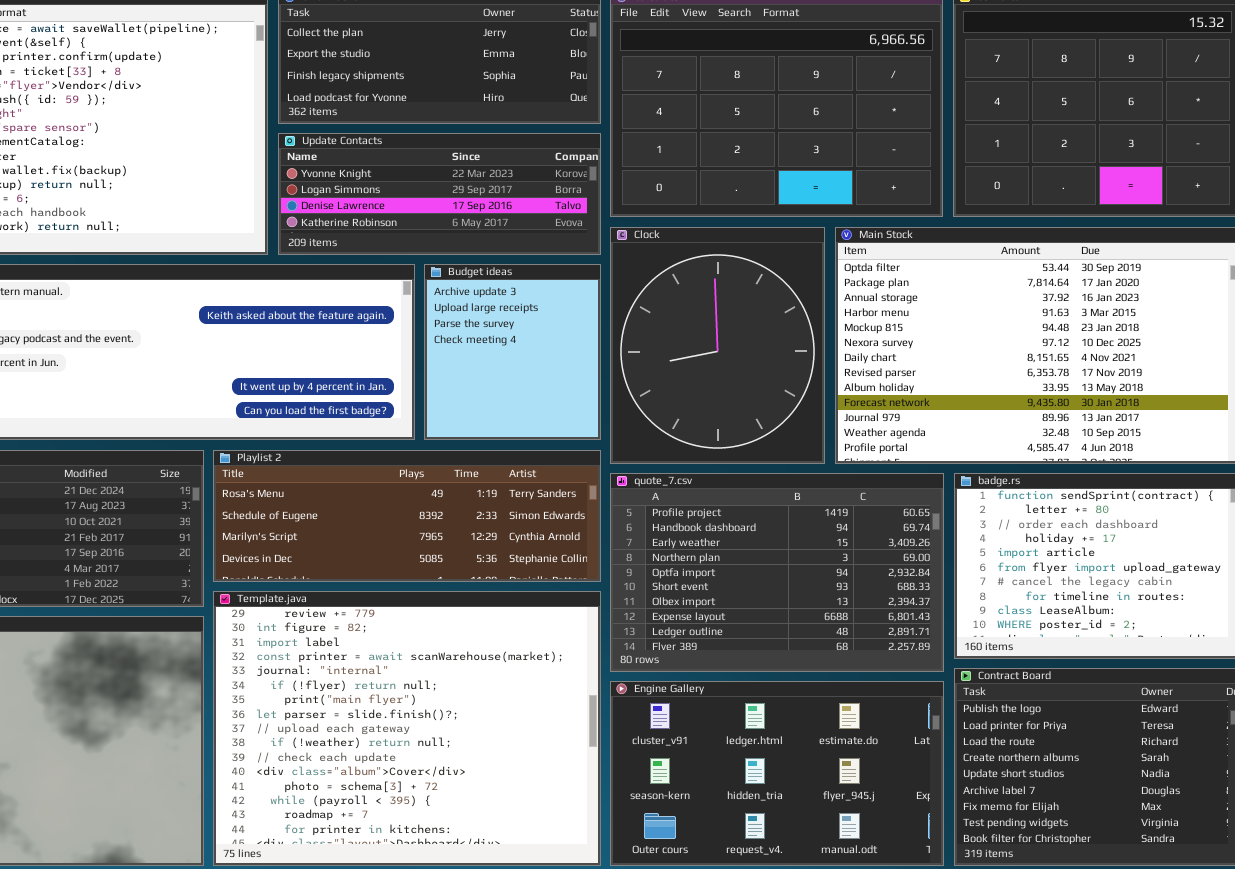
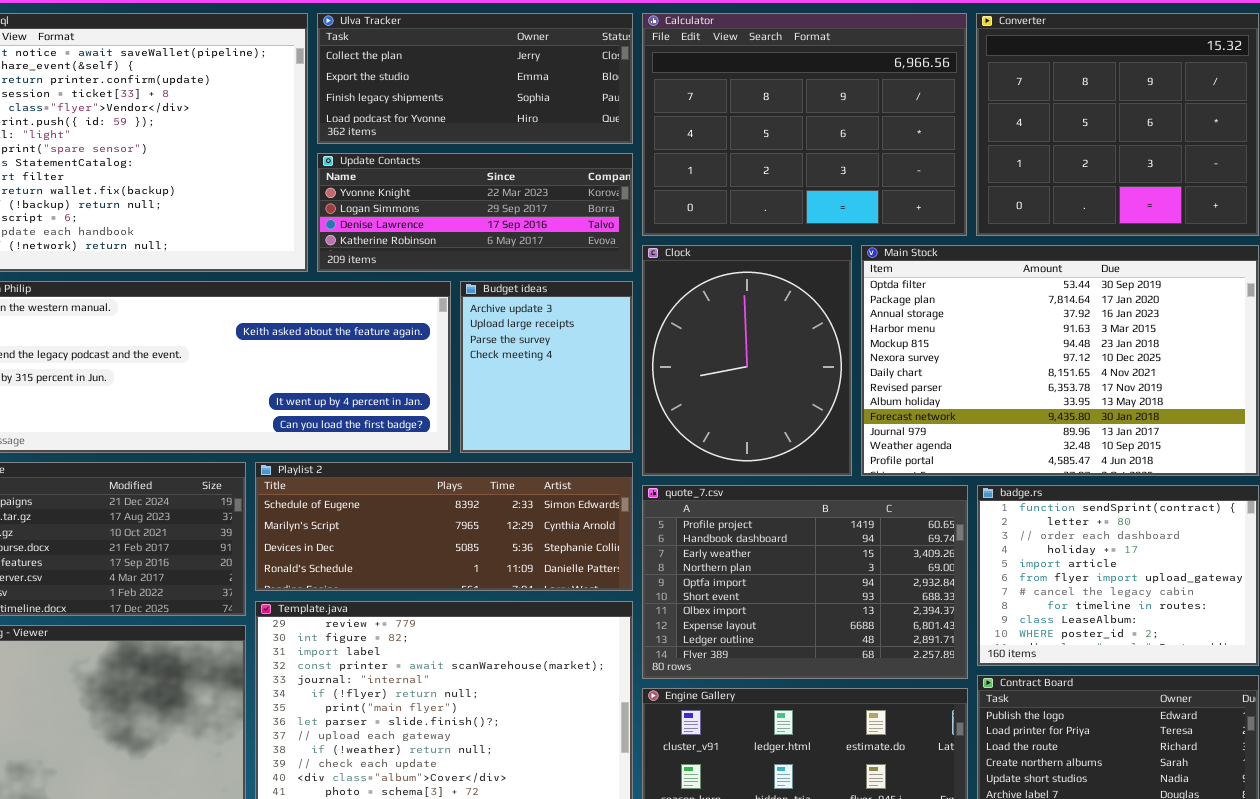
Playlist 2: [213,450,601,582] -> [255,462,633,591], scrolled down 1 row

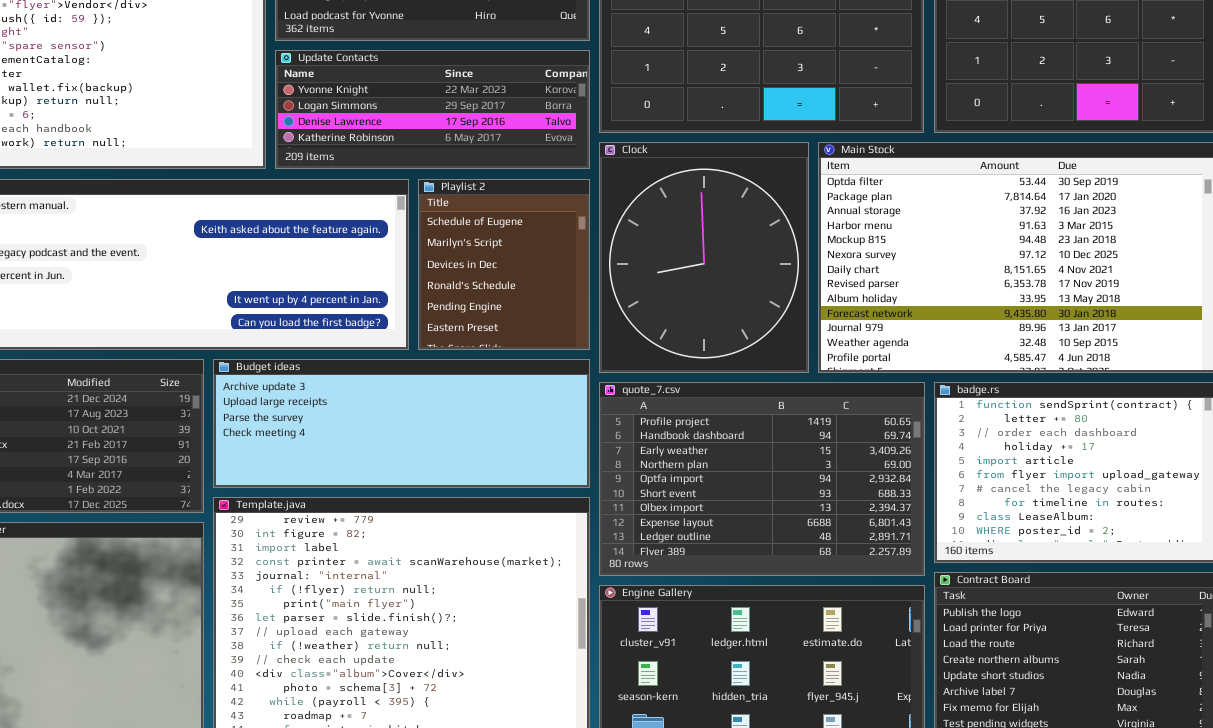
Budget ideas: [460,281,633,453] -> [213,359,590,488], moved, resized
Playlist 2: [255,462,633,591] -> [418,179,590,350], moved, resized

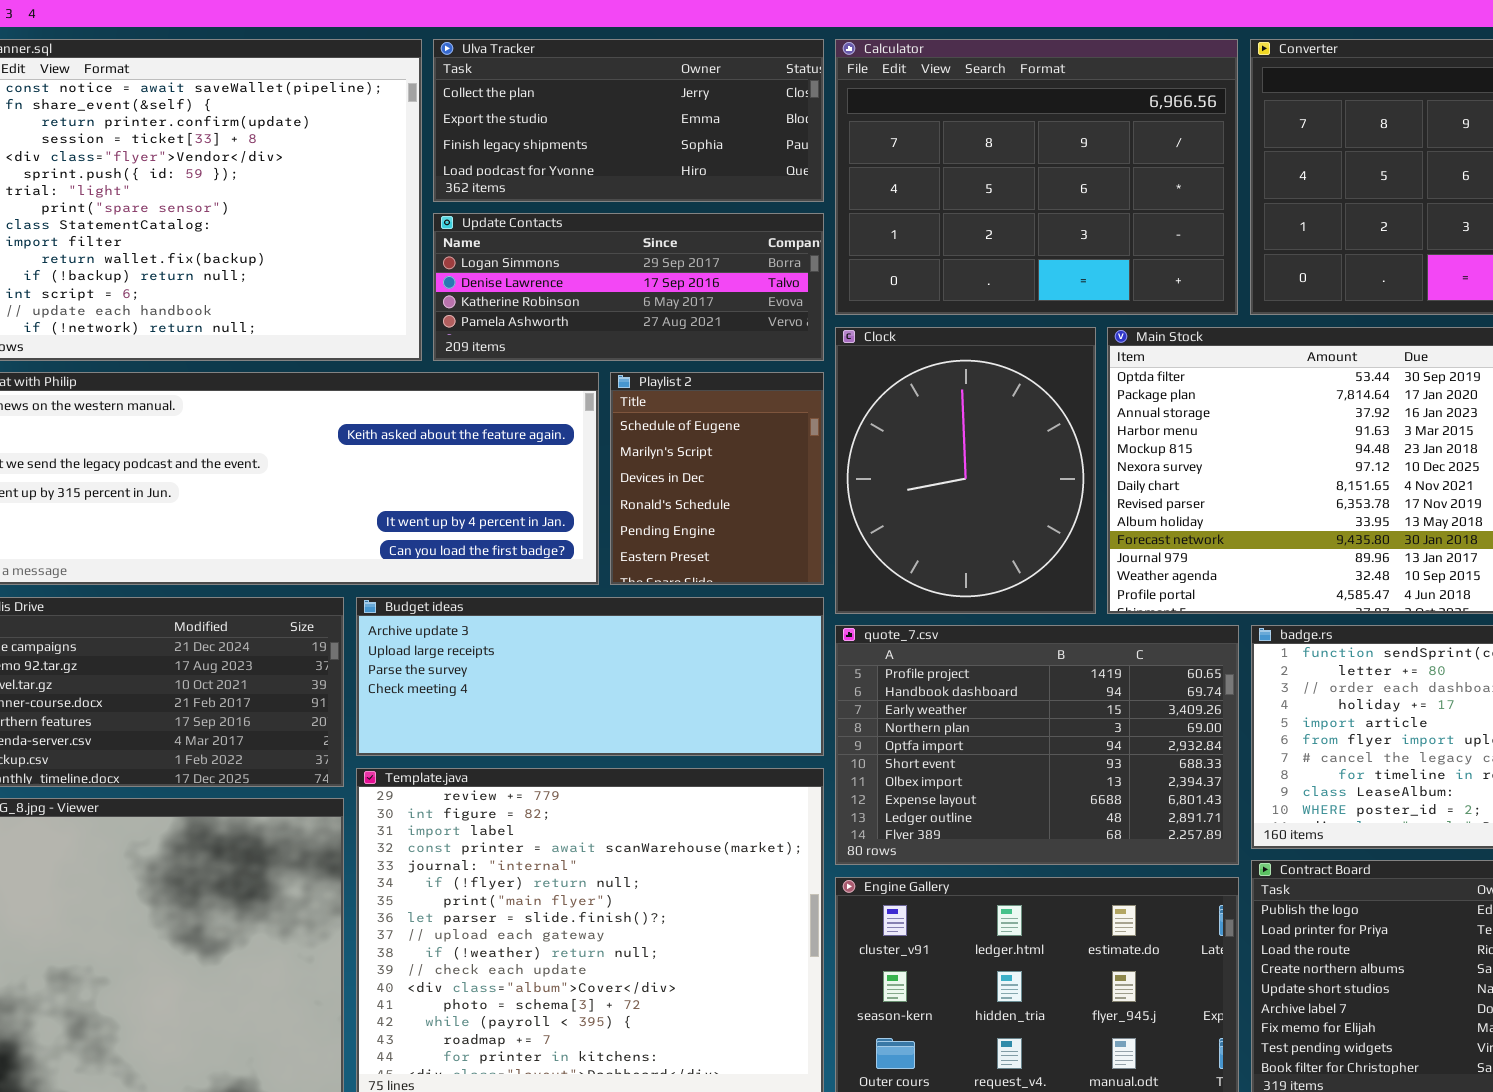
Update Contacts: [275,50,590,169] -> [433,213,824,361], scrolled down 1 row

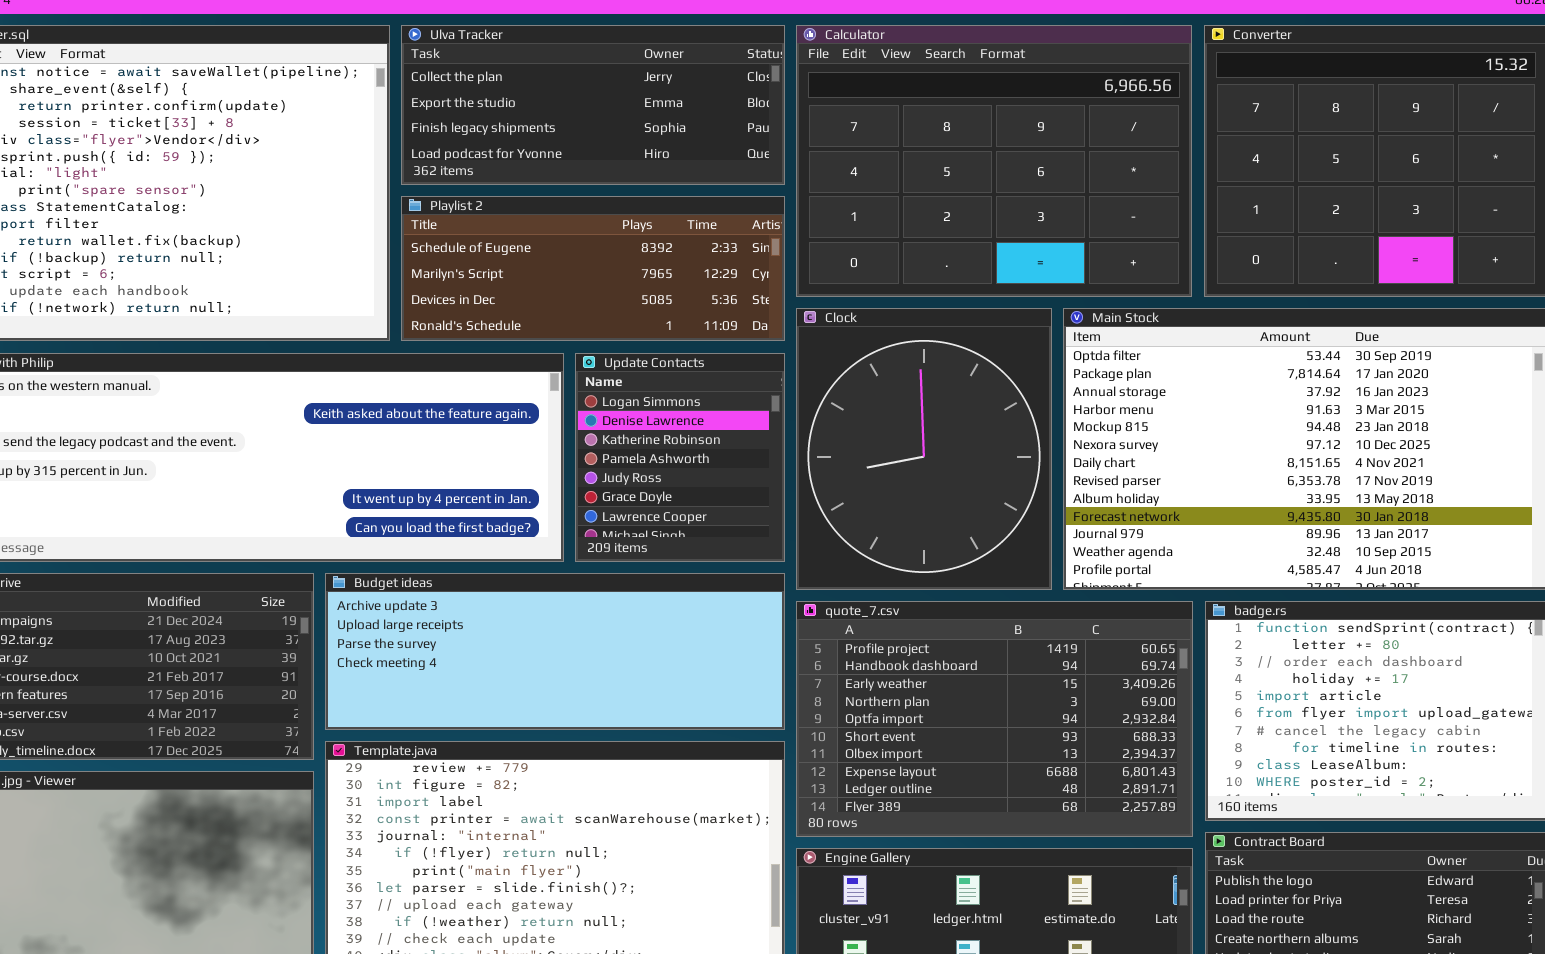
Update Contacts: [433,213,824,361] -> [575,353,785,562], moved, resized
Playlist 2: [610,372,824,585] -> [401,196,785,341], moved, resized

